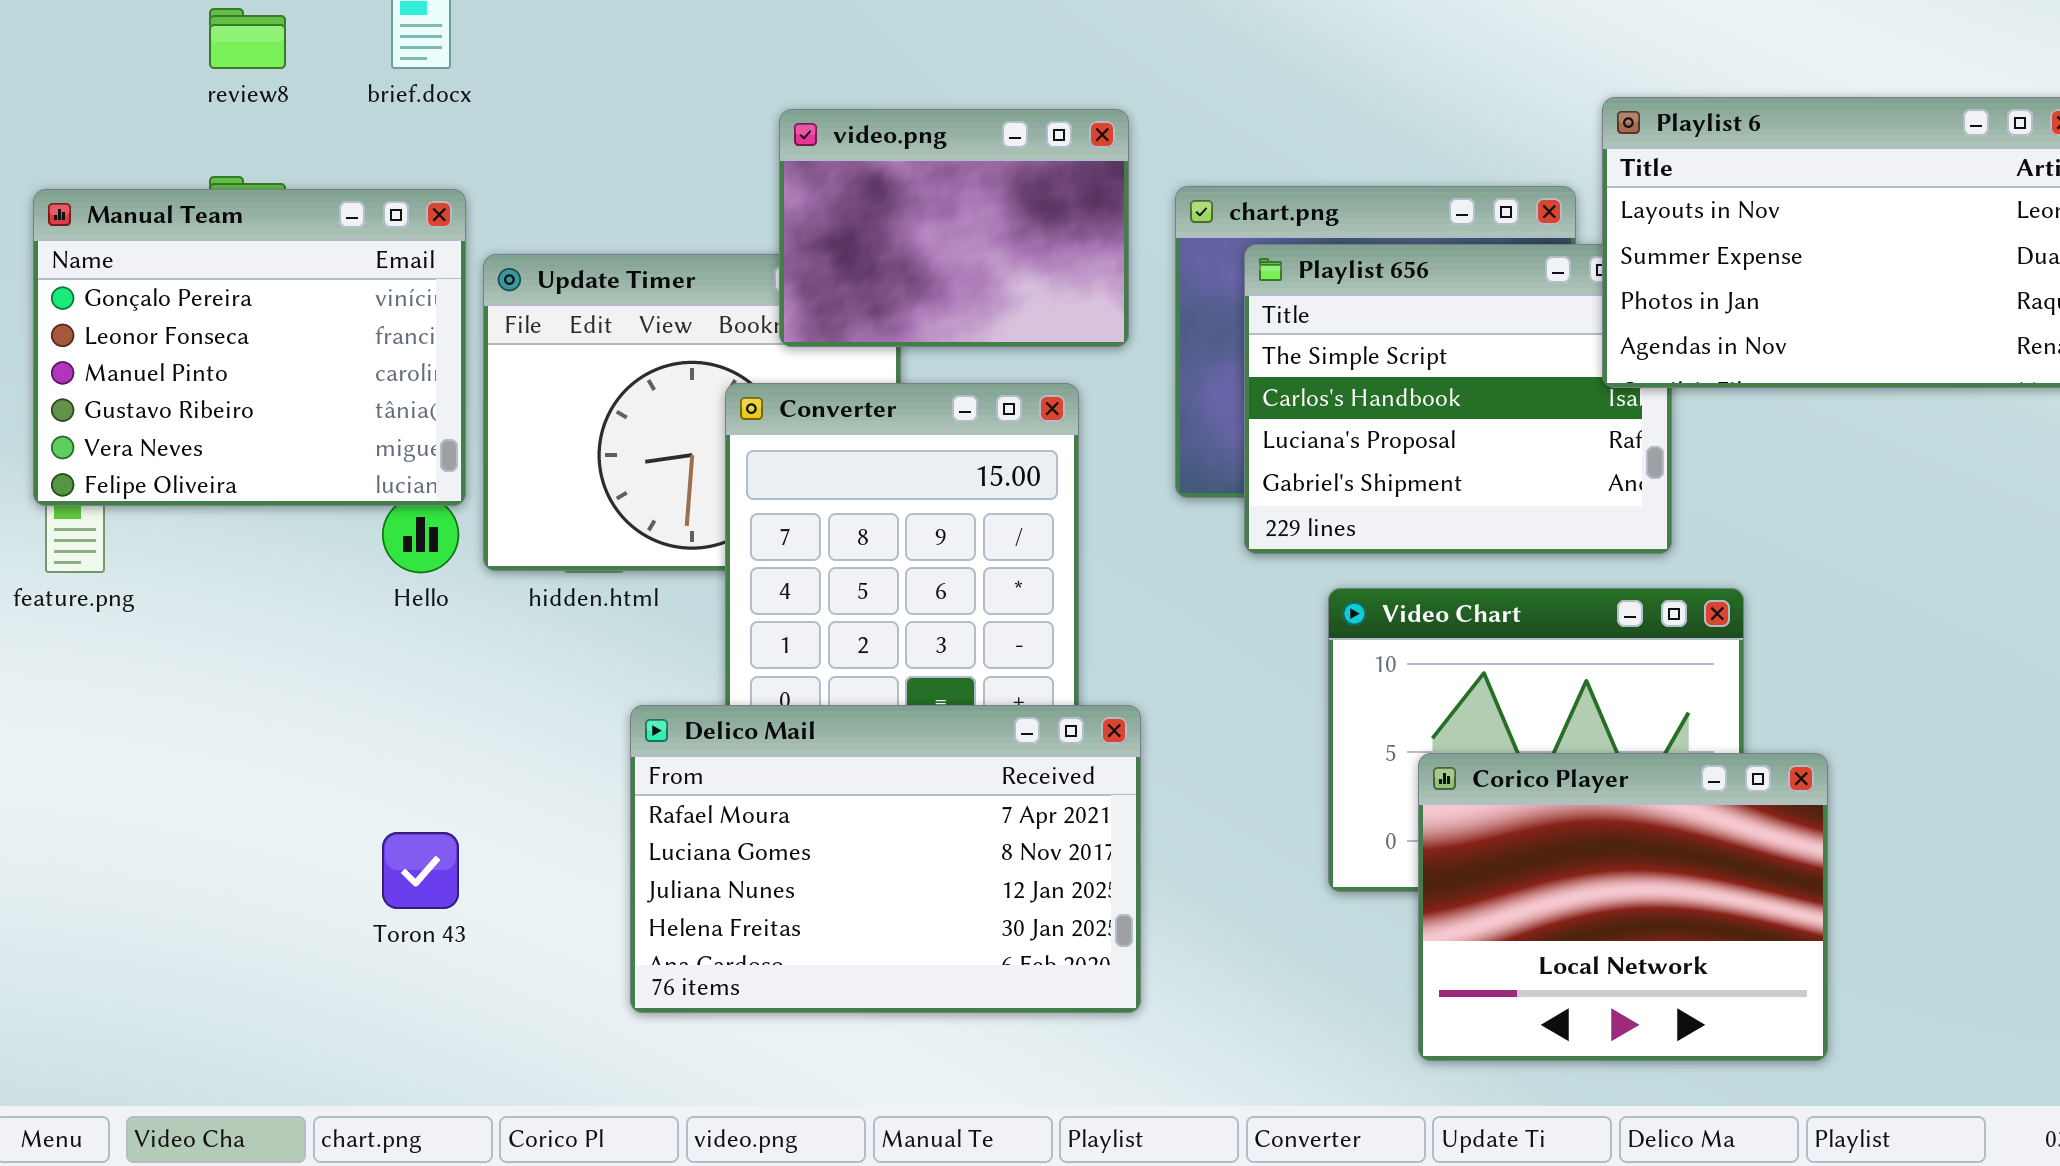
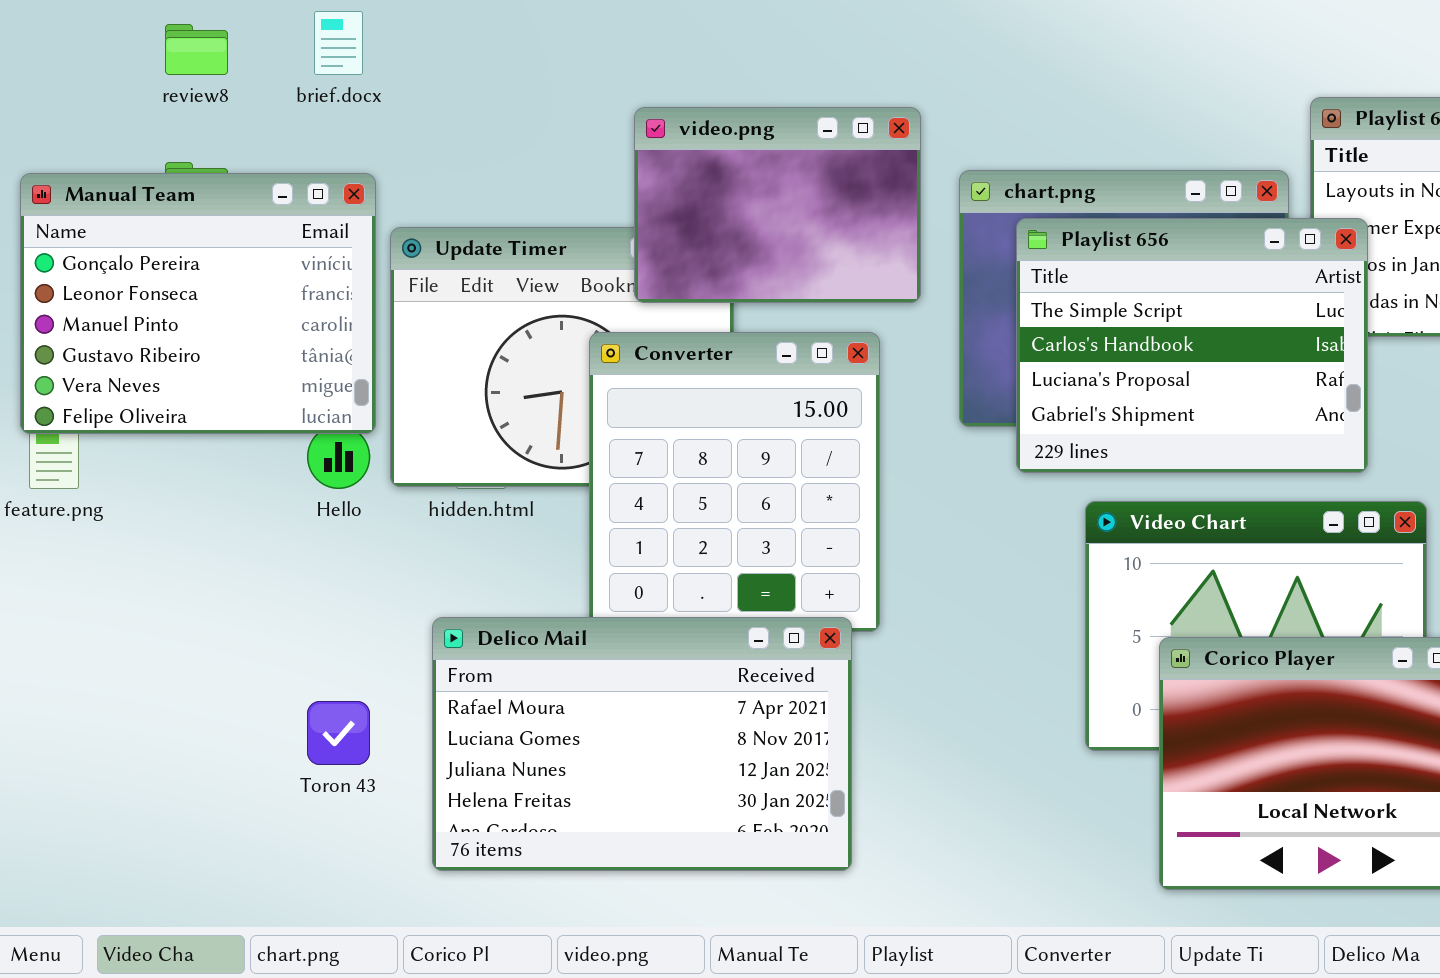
Playlist 656: [1244,244,1672,554] -> [1016,218,1368,473], raised
Delico Mail: [630,705,1141,1013] -> [432,617,852,871], moved

